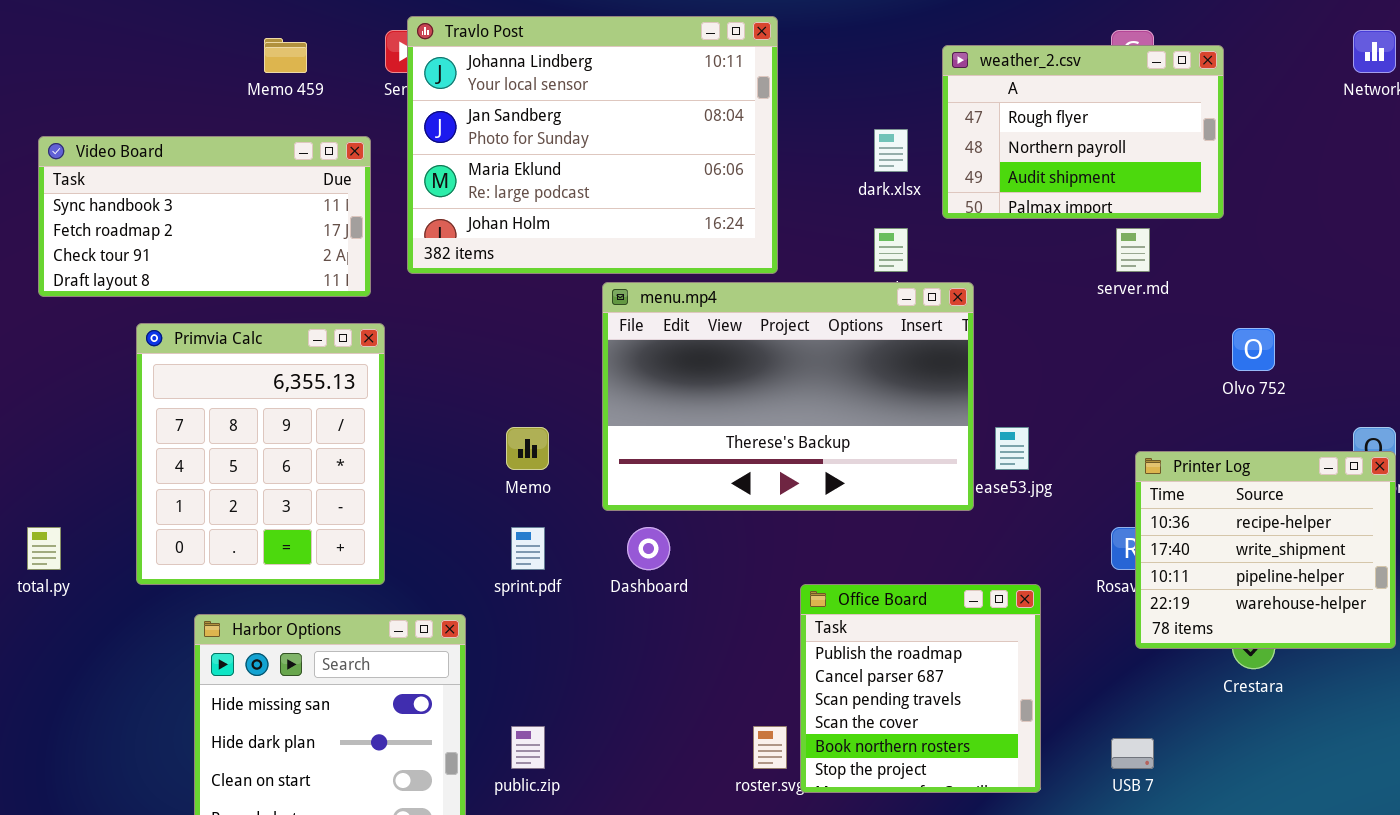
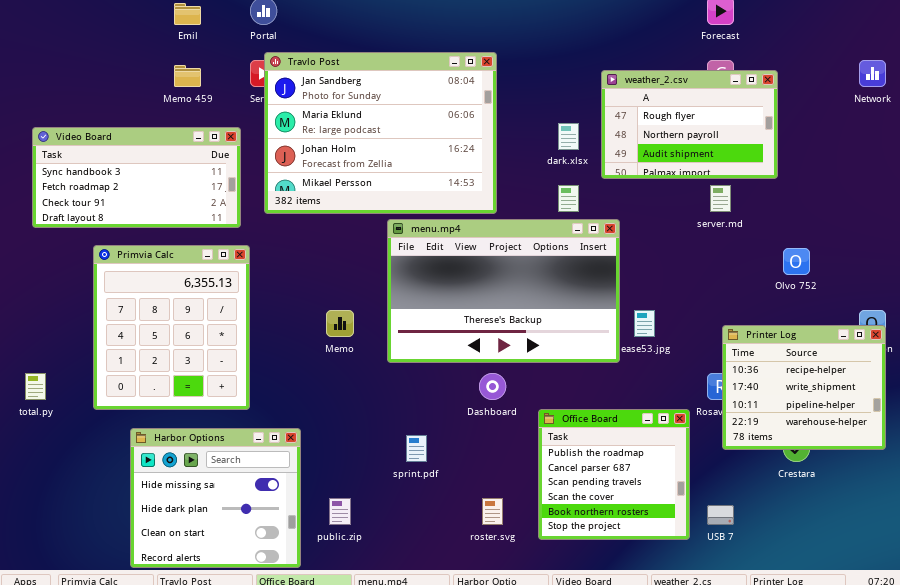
Travlo Post: [407,16,778,274] -> [264,52,497,214], scrolled down 1 row
sprint.pdf: [511,527,545,570] -> [406,435,427,462], moved
Dashboard: [627,527,670,570] -> [479,373,506,400], moved
Office Board: [800,584,1041,793] -> [538,409,690,540], moved

